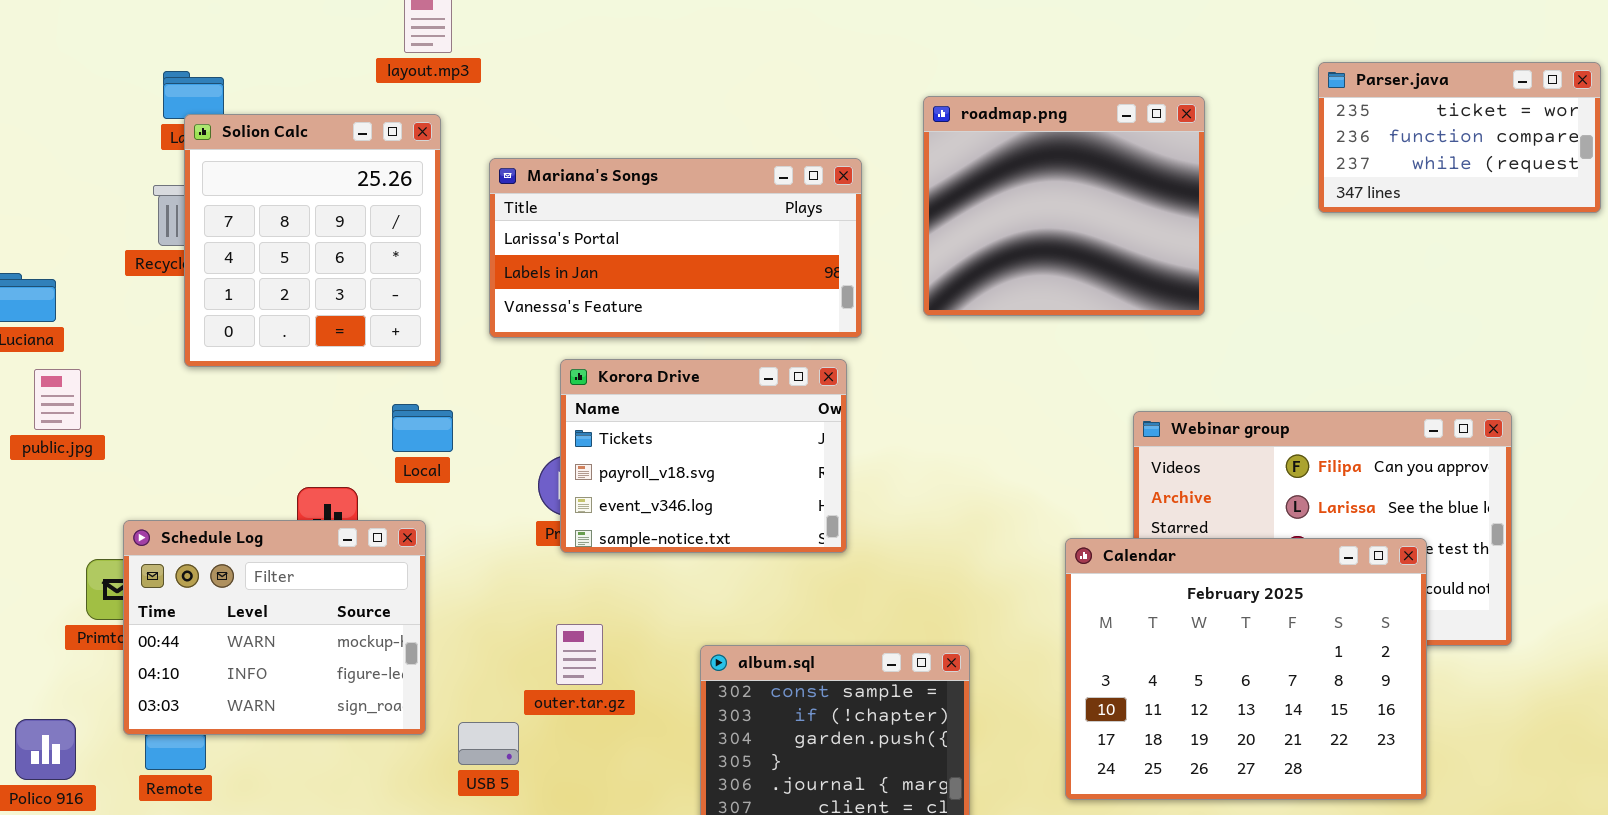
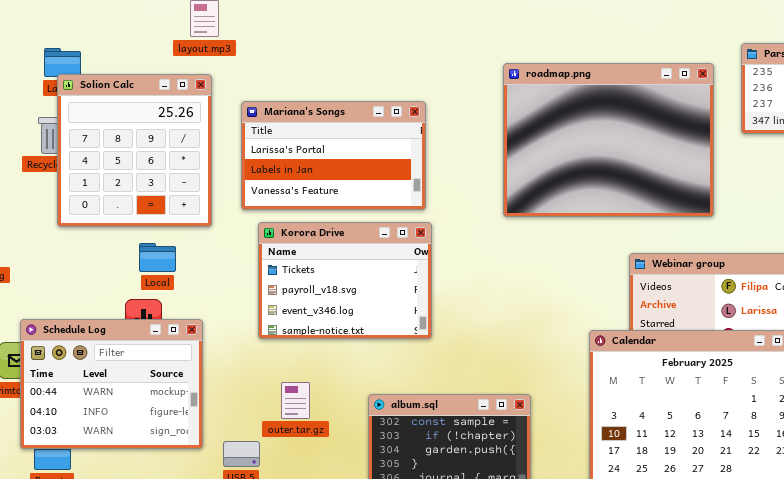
roadmap.png: [923,96,1205,316] -> [503,63,714,217], resized
Mariana's Songs: [489,158,862,338] -> [241,101,426,210], resized
Korora Drive: [560,359,847,553] -> [258,222,432,339], moved
Local: [392,404,453,452] -> [139,243,176,272], moved

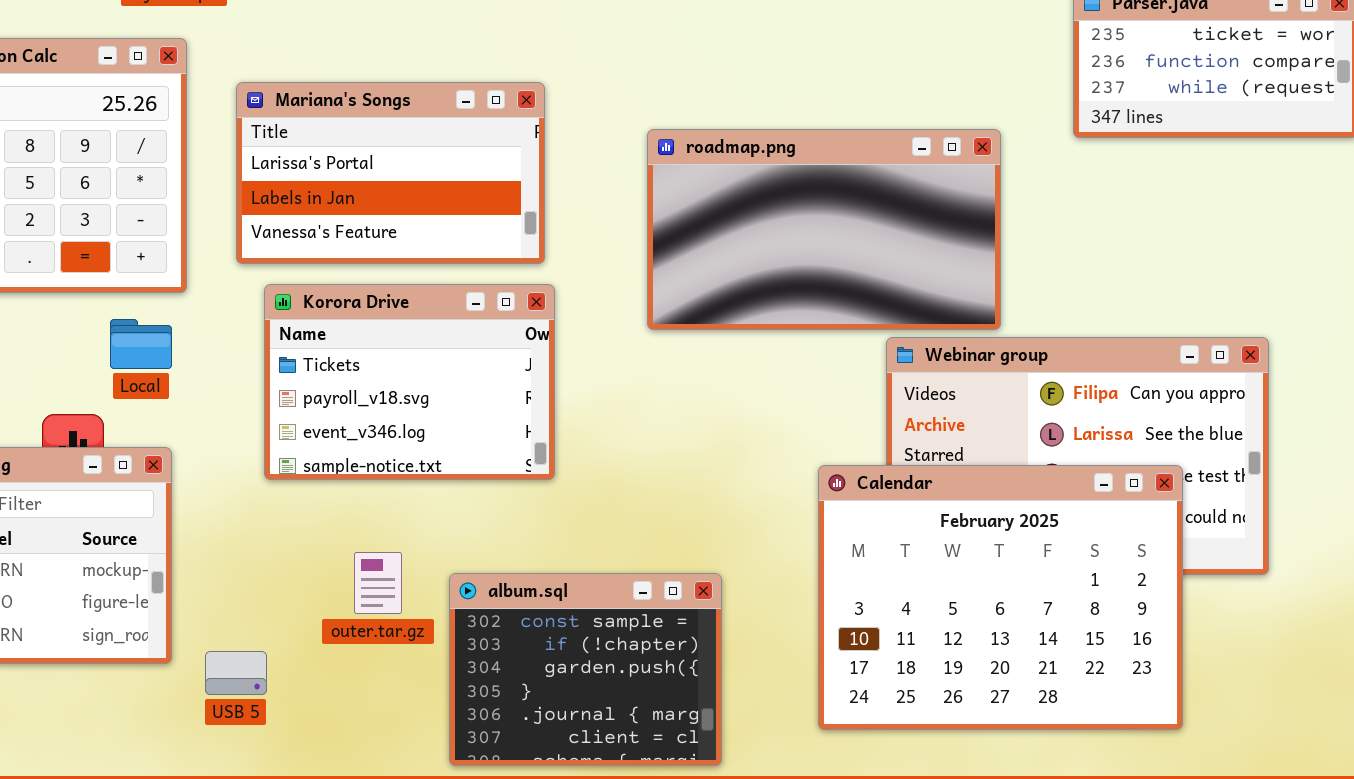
roadmap.png: [503,63,714,217] -> [647,129,1001,330], moved, resized
Local: [139,243,176,272] -> [110,319,172,369], moved
outer.tar.gz: [281,382,310,419] -> [354,552,402,614], moved

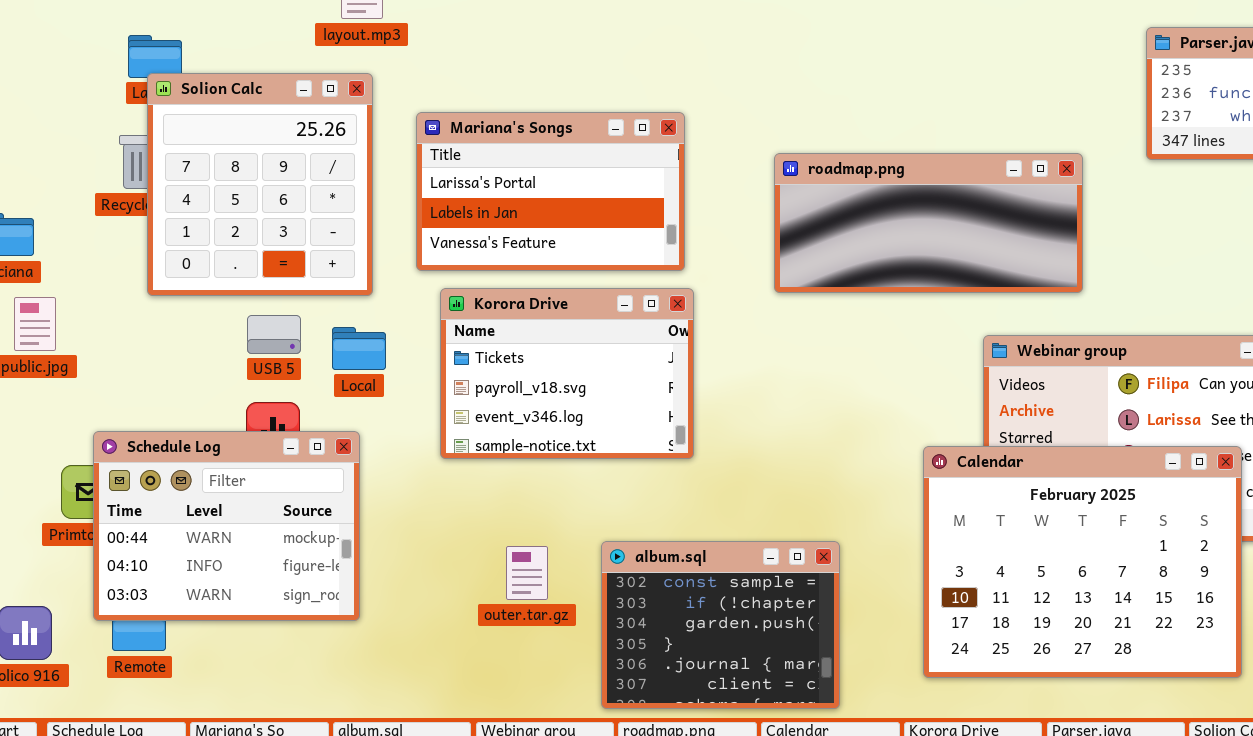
roadmap.png: [647,129,1001,330] -> [774,153,1083,293], resized
Local: [110,319,172,369] -> [332,327,386,370], moved
outer.tar.gz: [354,552,402,614] -> [506,546,548,600], moved
USB 5: [205,651,267,695] -> [247,315,301,354], moved

